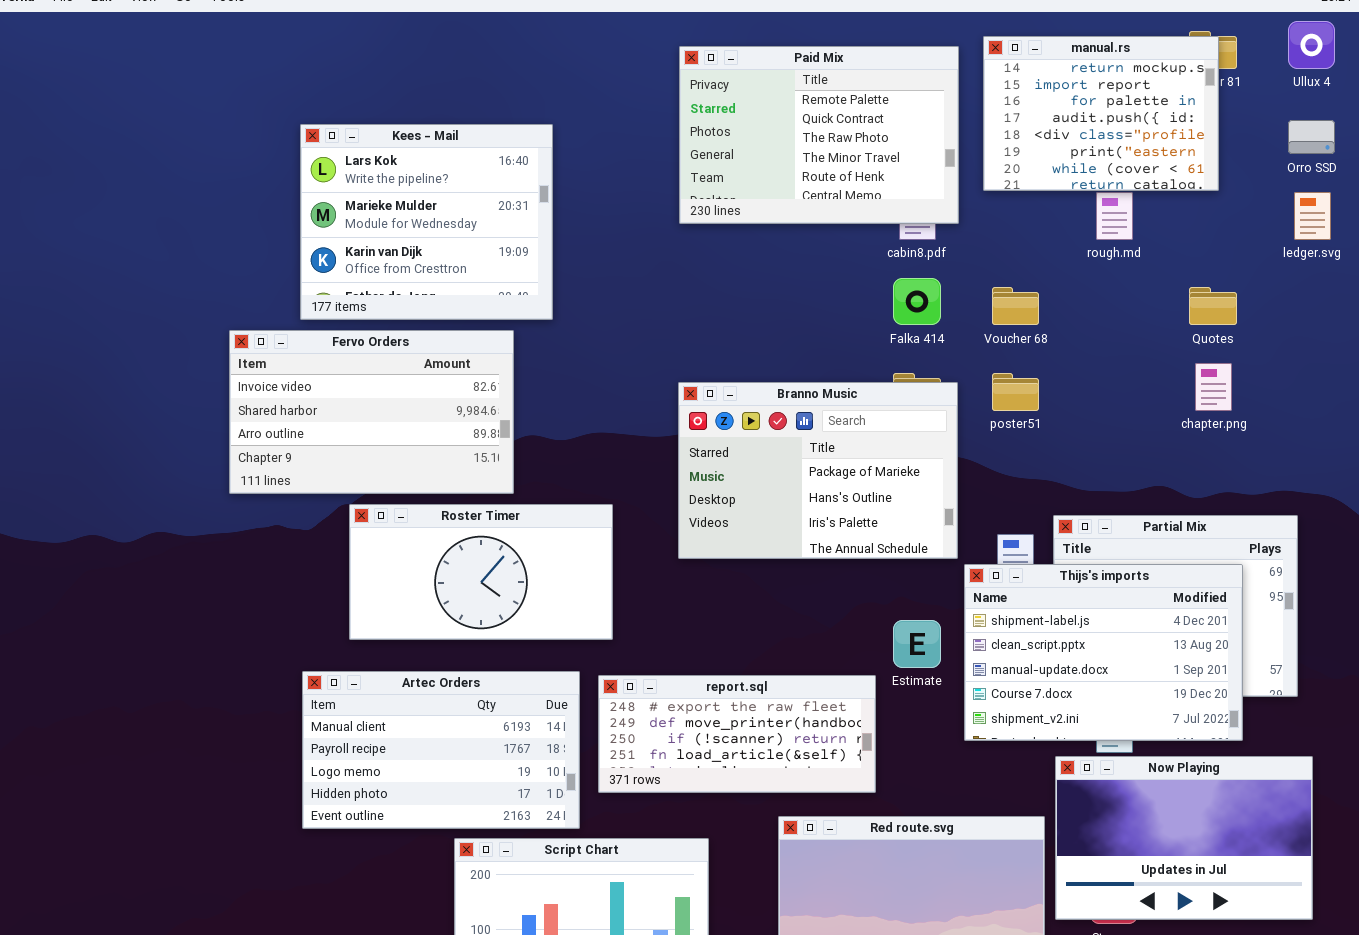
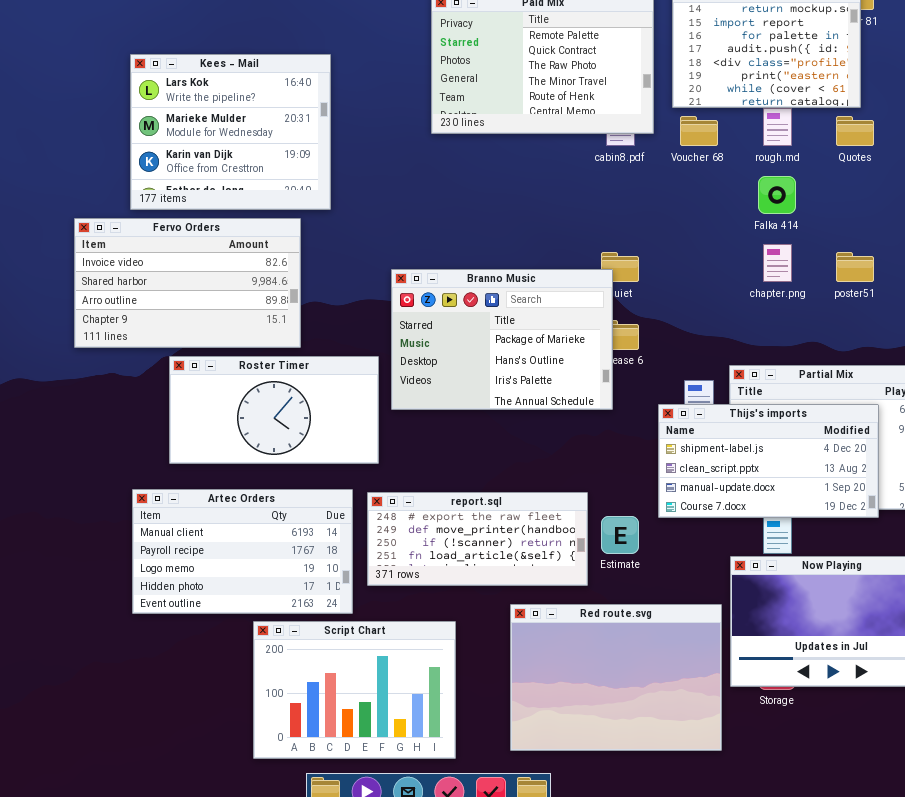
Falka 414: [893,278,941,325] -> [758,176,796,214], moved
Voucher 68: [992,287,1039,325] -> [680,116,718,146], moved
Quotes: [1189,287,1237,325] -> [836,116,874,146], moved
chapter.png: [1195,363,1232,411] -> [763,244,792,282], moved
poster51: [992,373,1039,411] -> [836,252,874,282], moved
Branno Music: [678,382,958,559] -> [391,269,613,410], moved
Thijs's imports: [964,564,1243,741] -> [658,404,879,518], resized
Estimate: [893,620,941,668] -> [601,516,639,554], moved

